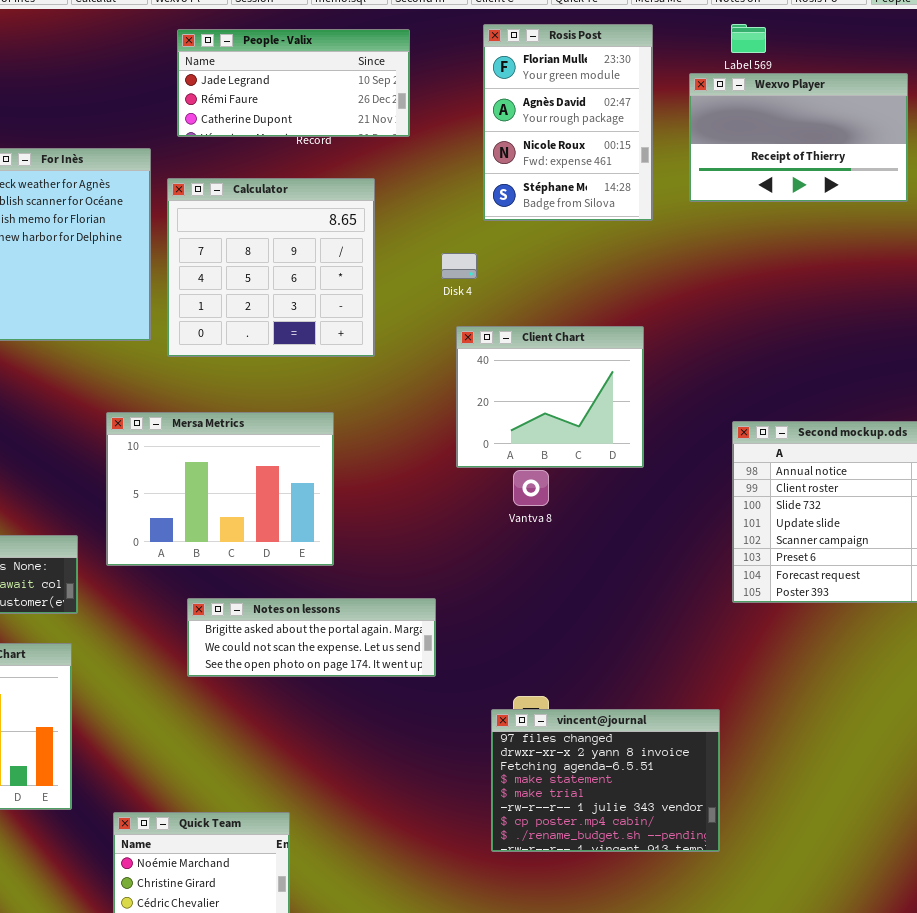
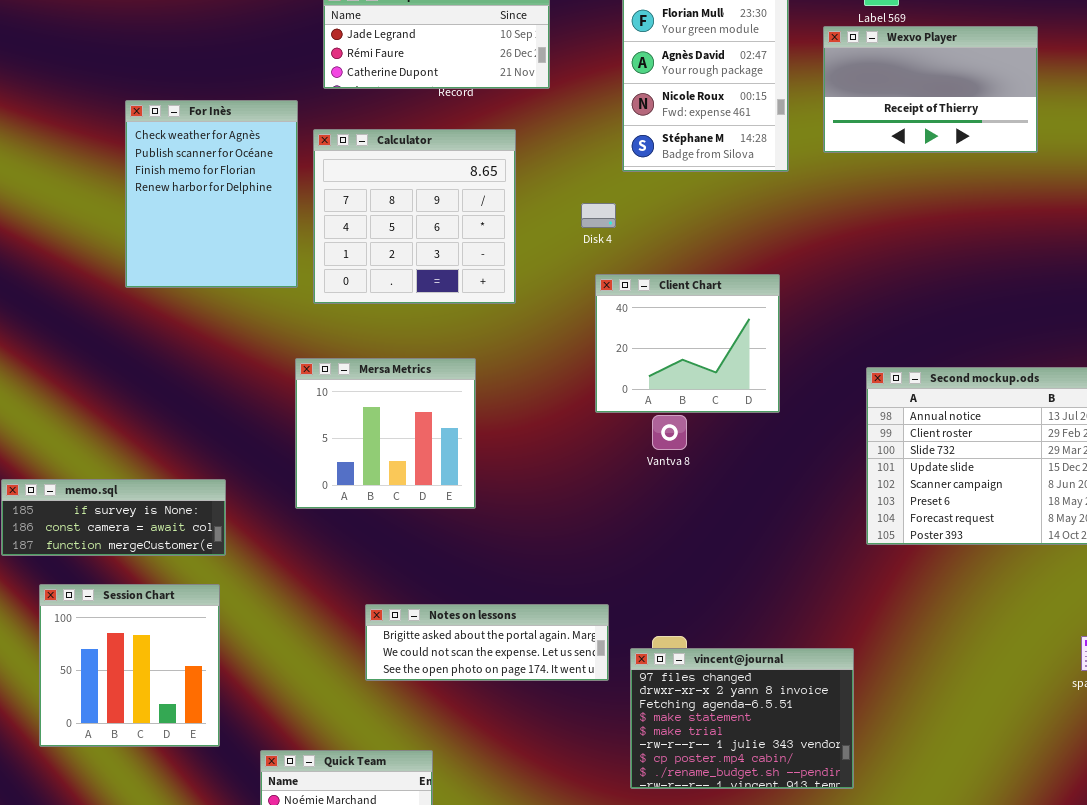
Mersa Metrics: [106,412,334,566] -> [295,358,476,509], resized
Notes on lessons: [187,598,436,677] -> [365,604,609,681], moved

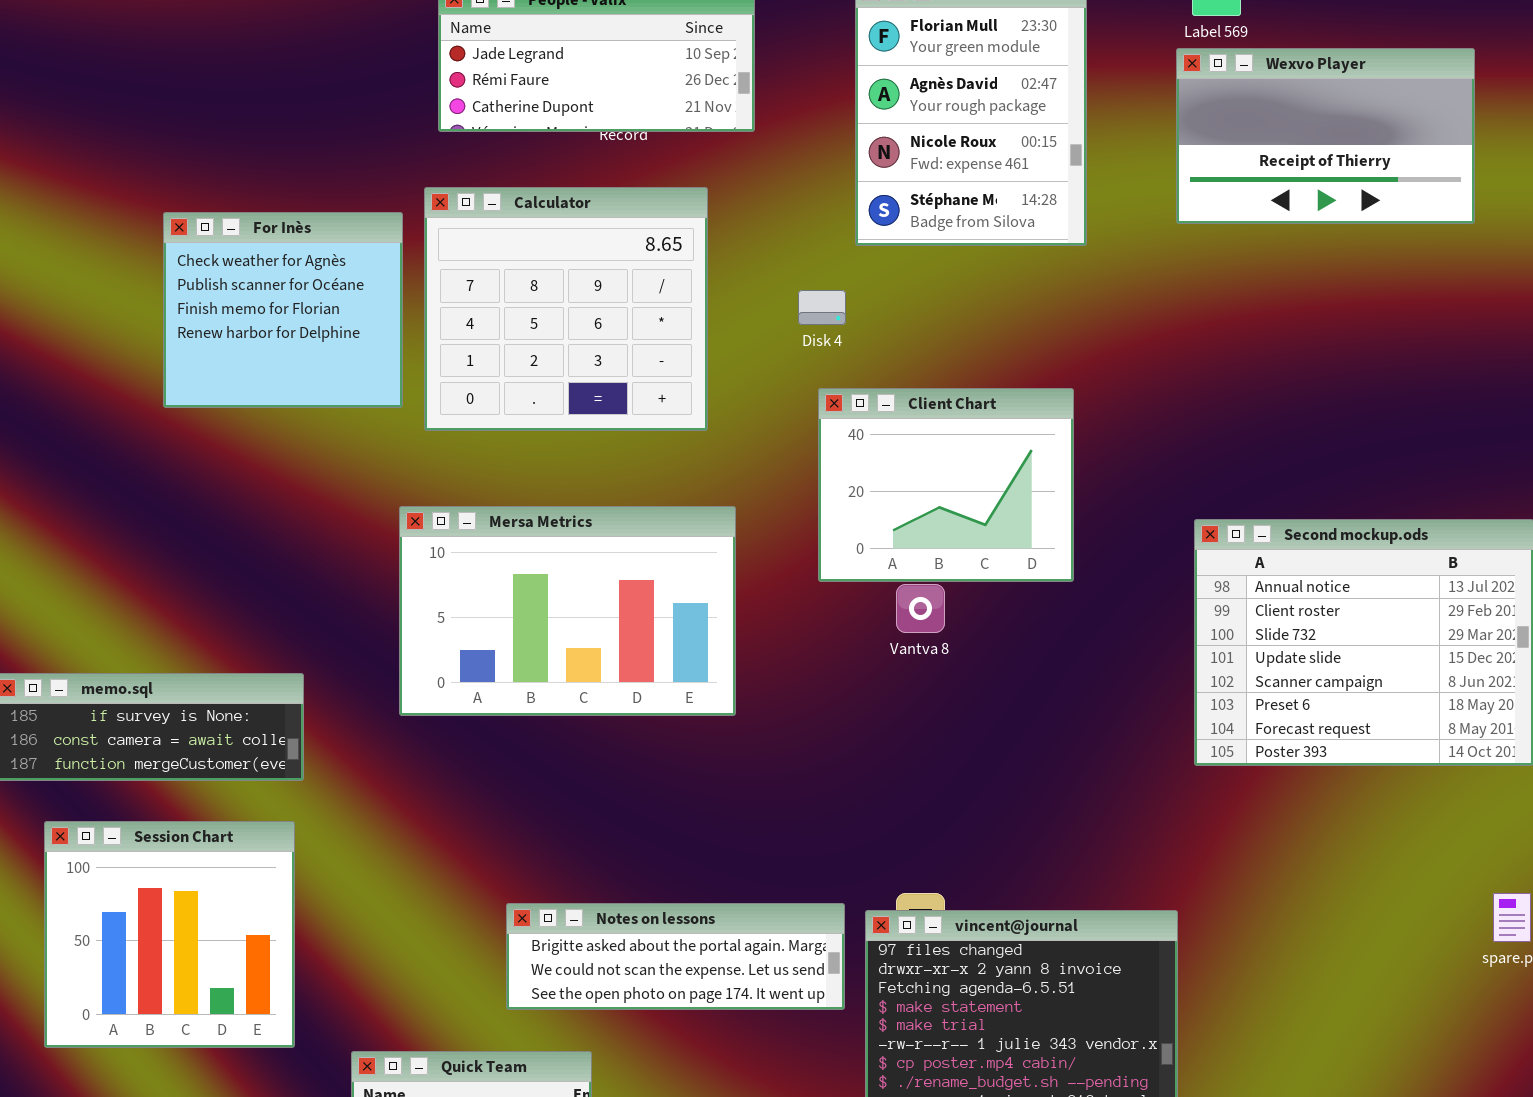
Wexvo Player: [823,26,1038,153] -> [1176,48,1475,224], moved
For Inès: [125,100,298,288] -> [163,212,403,408], resized
Mersa Metrics: [295,358,476,509] -> [399,506,736,716], resized
Notes on lessons: [365,604,609,681] -> [506,903,845,1010], moved

